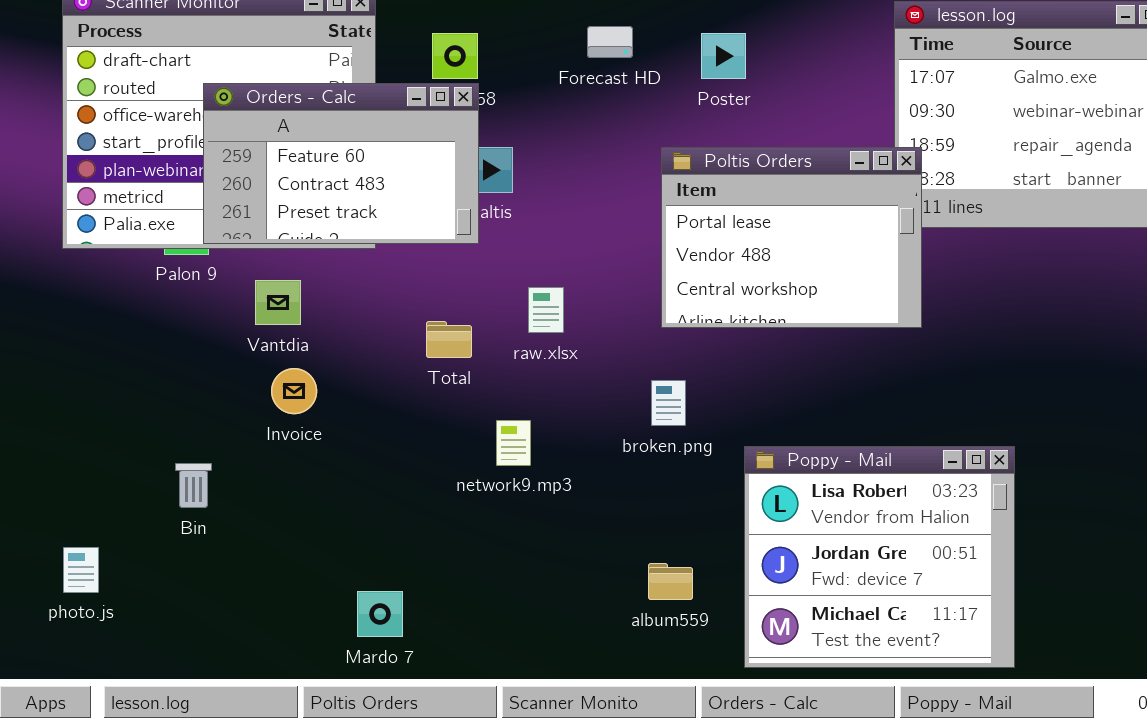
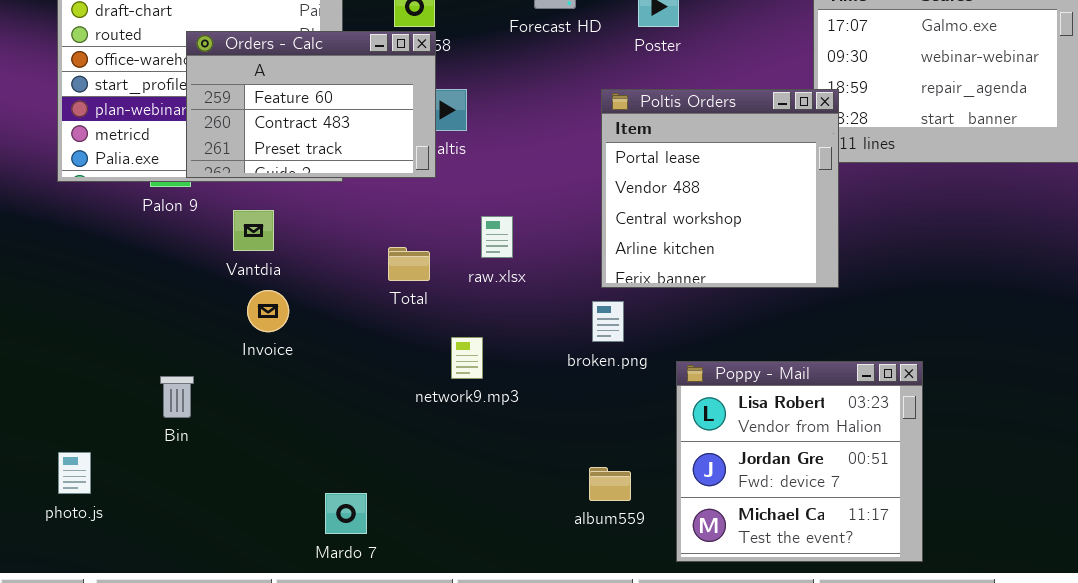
Poltis Orders: [661,147,922,328] -> [601,89,839,288], resized

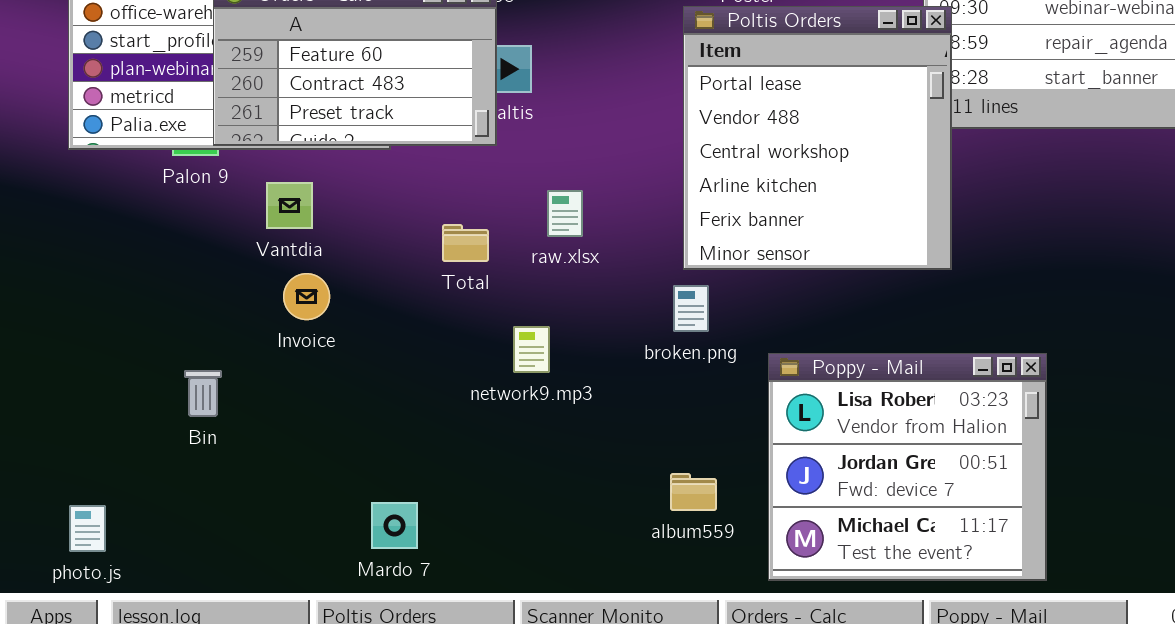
Poltis Orders: [601,89,839,288] -> [683,6,952,270], resized
photo.js: [58,452,91,494] -> [69,505,106,552], moved

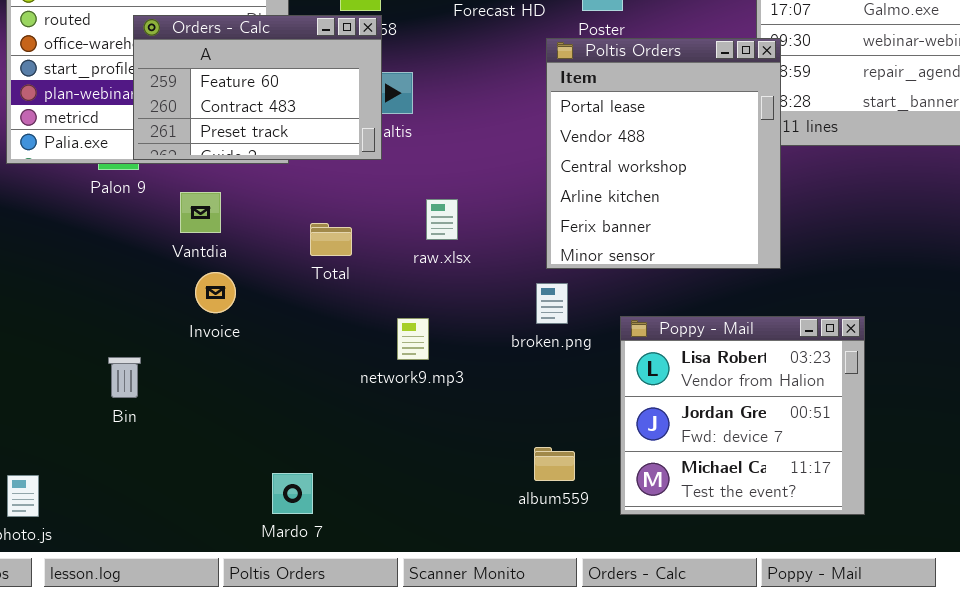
Total: [442,224,489,262] -> [310,223,352,256], moved
Poppy - Mail: [768,353,1047,581] -> [620,316,865,515], moved

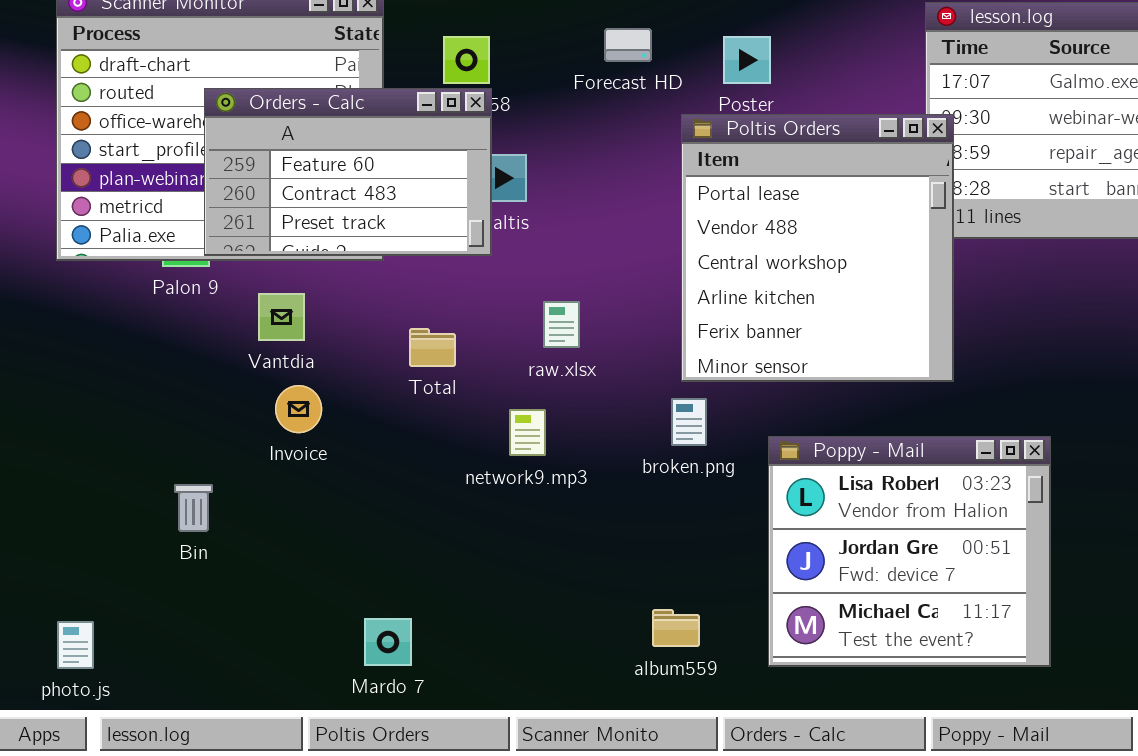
network9.mp3: [397,318,429,360] -> [509,409,546,456], moved
album559: [534,447,575,481] -> [652,609,700,647], moved

